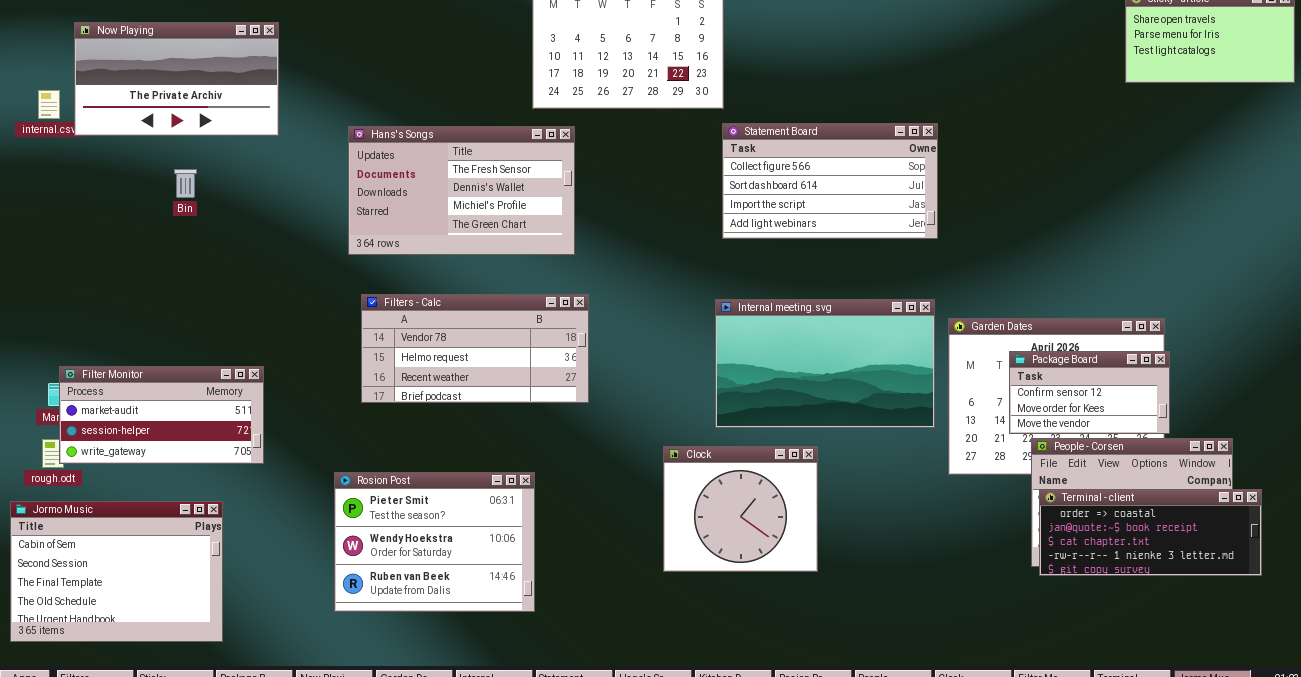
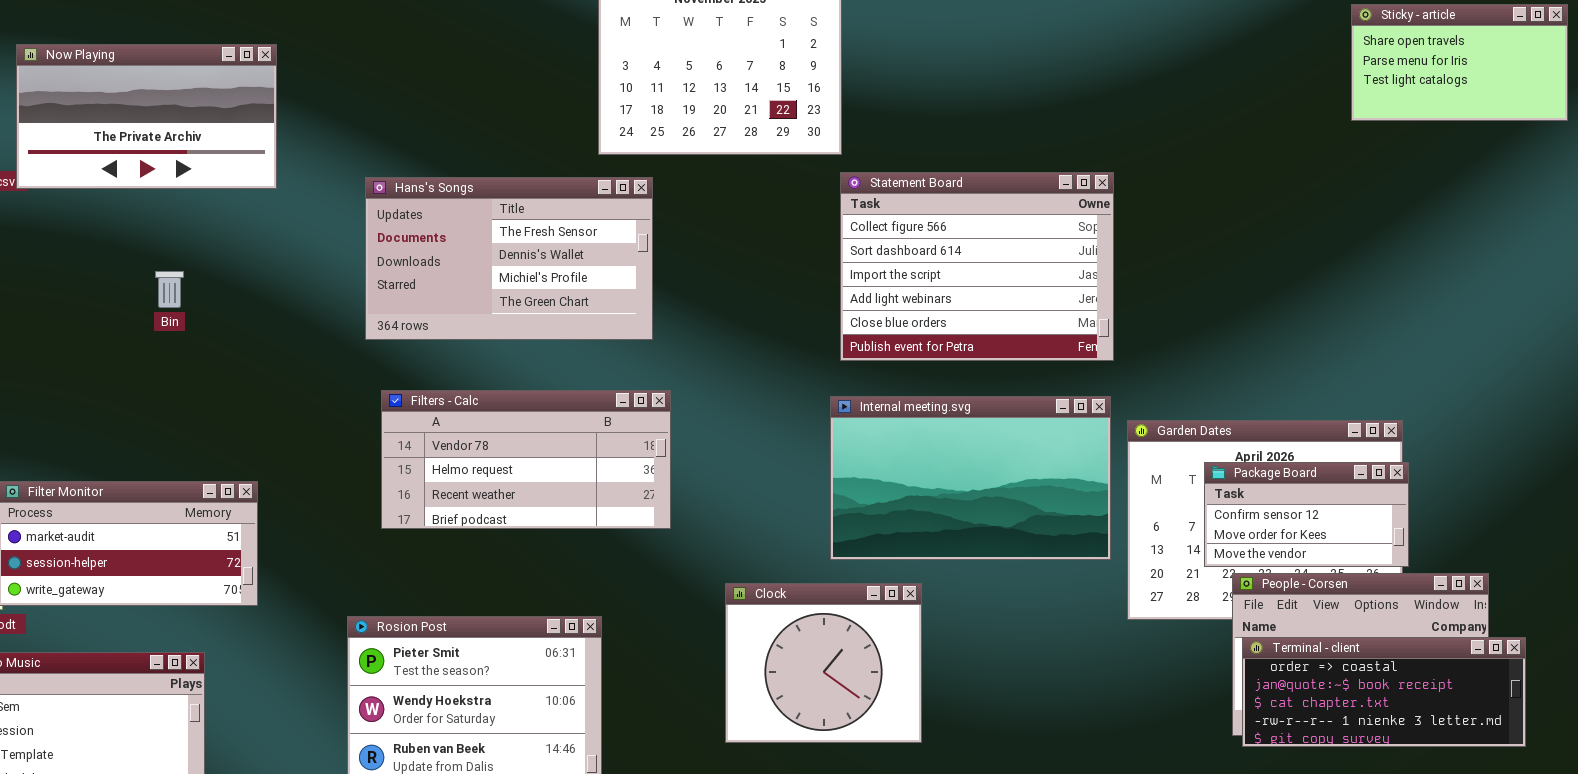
Statement Board: [722,123,938,239] -> [840,172,1114,361], resized
Bin: [174,169,197,198] -> [155,271,184,308], moved
Clock: [663,446,818,572] -> [725,583,922,743], moved

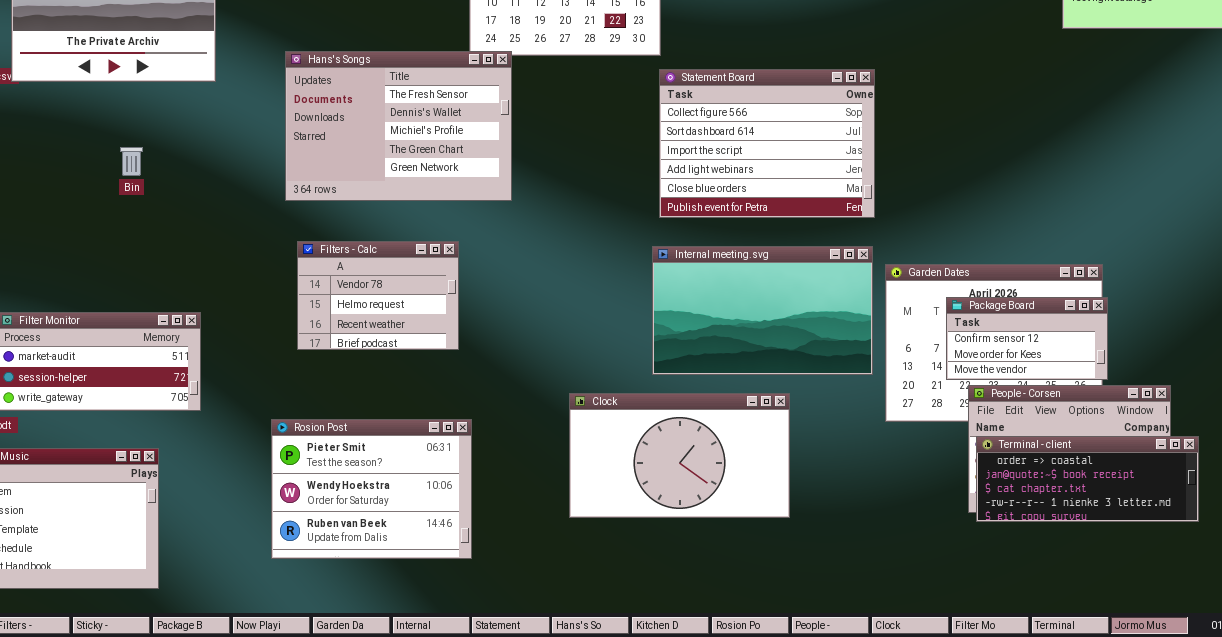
Hans's Songs: [365,177,653,340] -> [285,51,512,201], resized
Filters - Calc: [381,390,671,529] -> [297,241,459,350], resized
Clock: [725,583,922,743] -> [569,393,790,518], resized

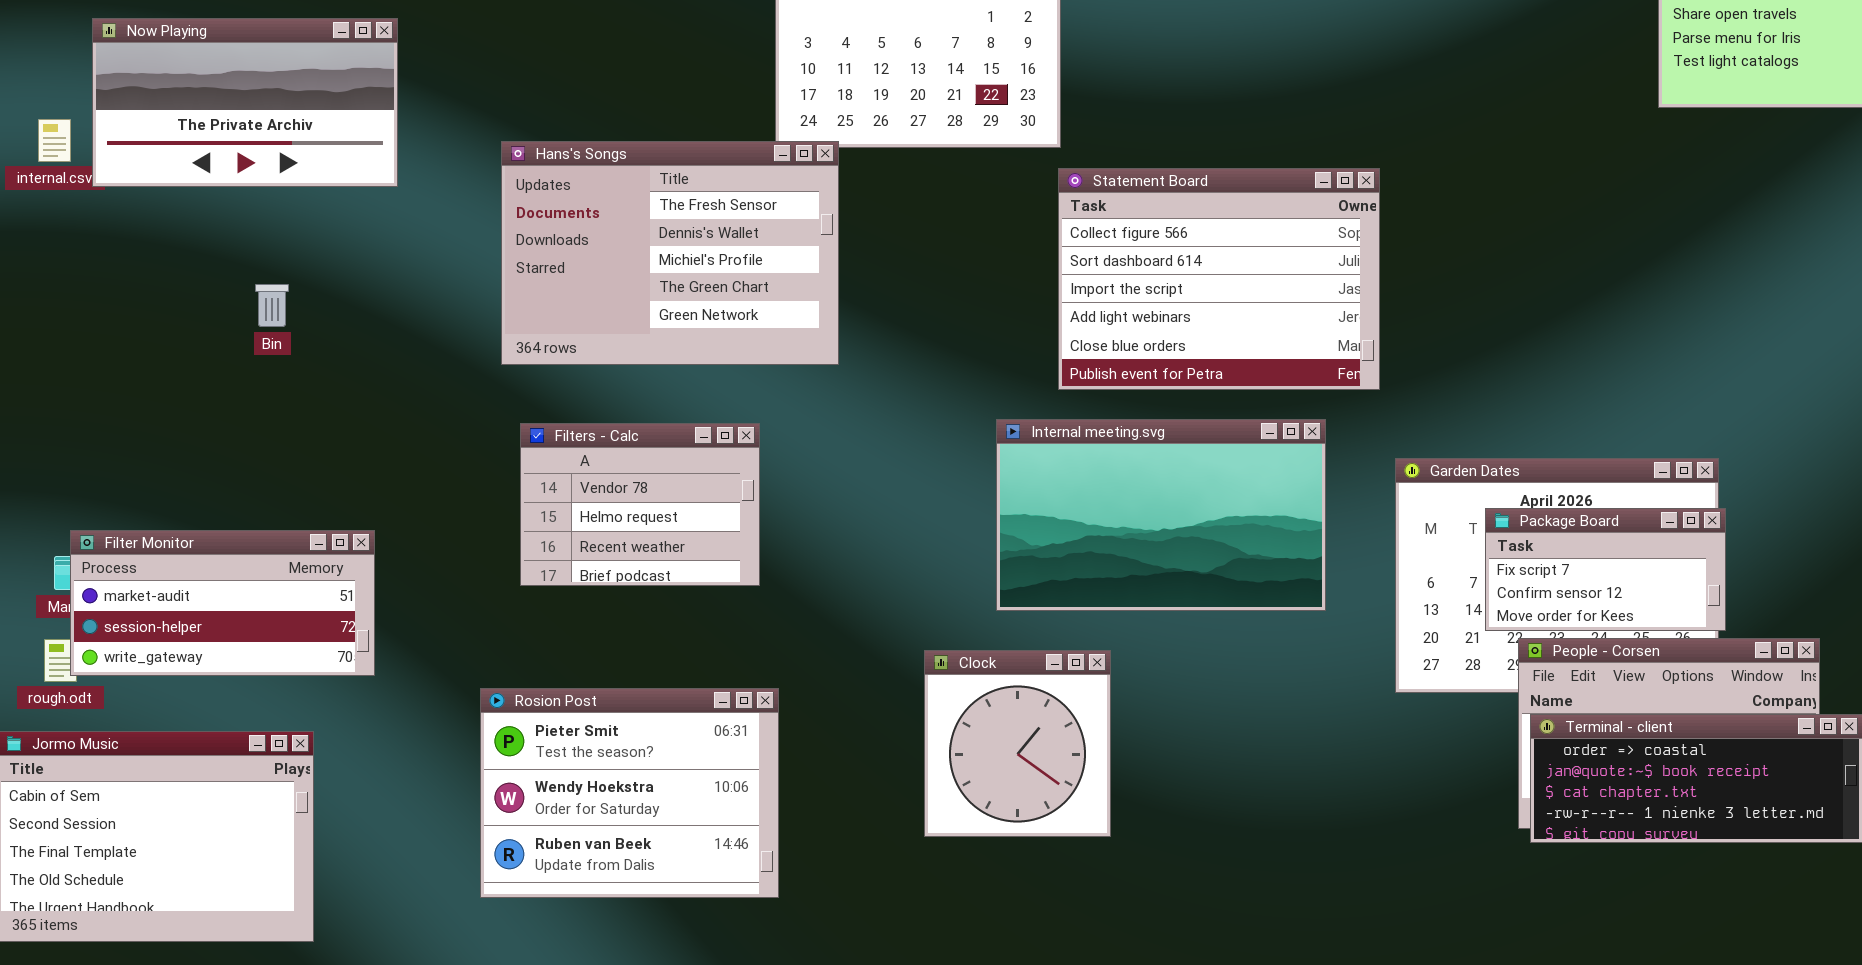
Internal meeting.svg: [652,246,873,375] -> [996,419,1326,611], moved
Package Board: [946,297,1108,380] -> [1485,508,1726,631], scrolled up 1 row
Clock: [569,393,790,518] -> [924,650,1111,837], resized

